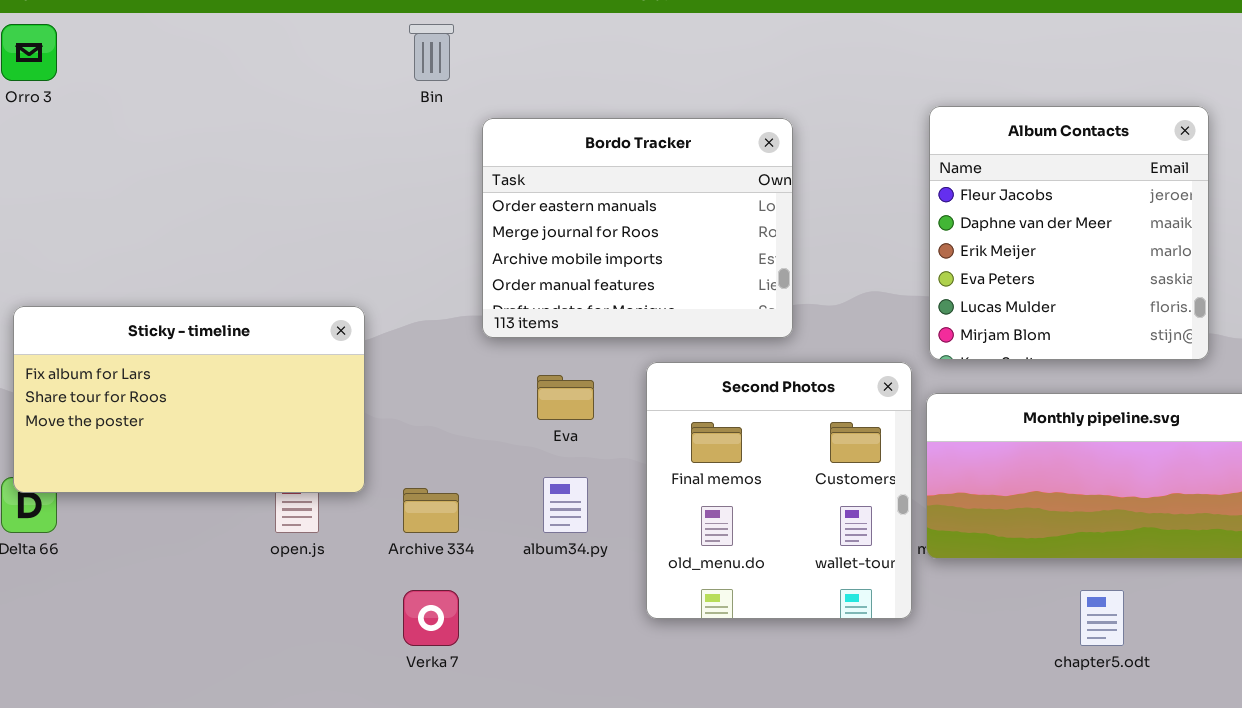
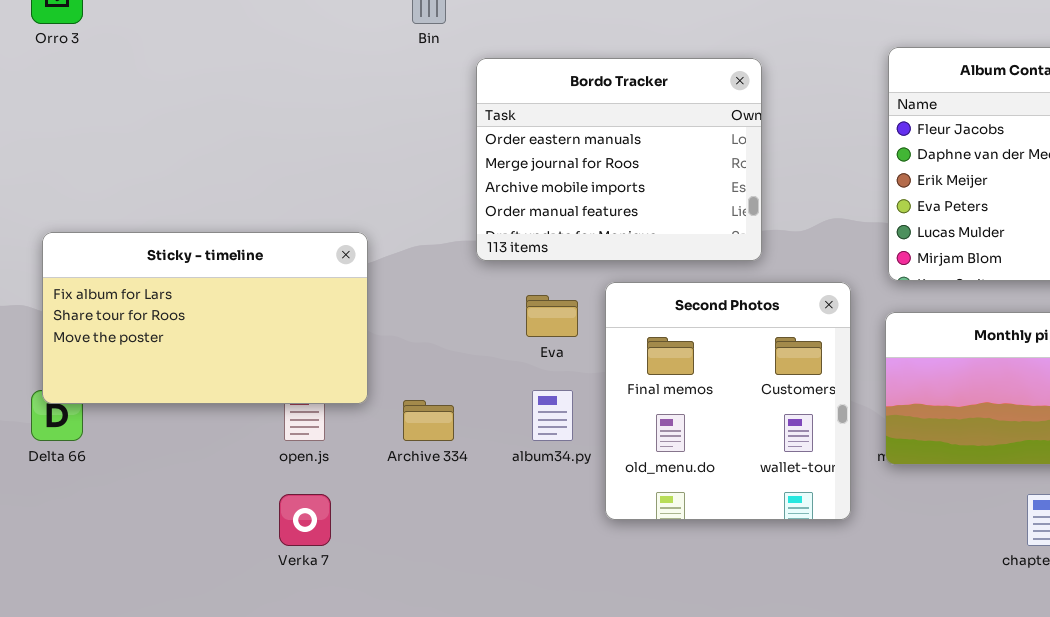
Second Photos: [646,362,912,619] -> [605,282,851,520], moved
Verka 7: [403,590,459,646] -> [279,494,331,546], moved

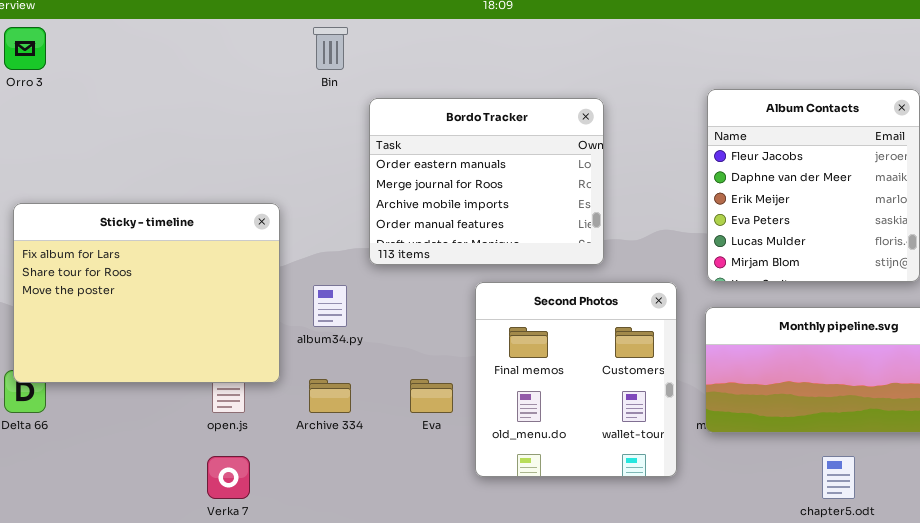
Sticky - timeline: [42,232,368,404] -> [13,203,280,383], resized
Eva: [526,295,578,337] -> [410,379,453,413], moved
album34.py: [532,390,573,441] -> [313,285,347,327], moved

